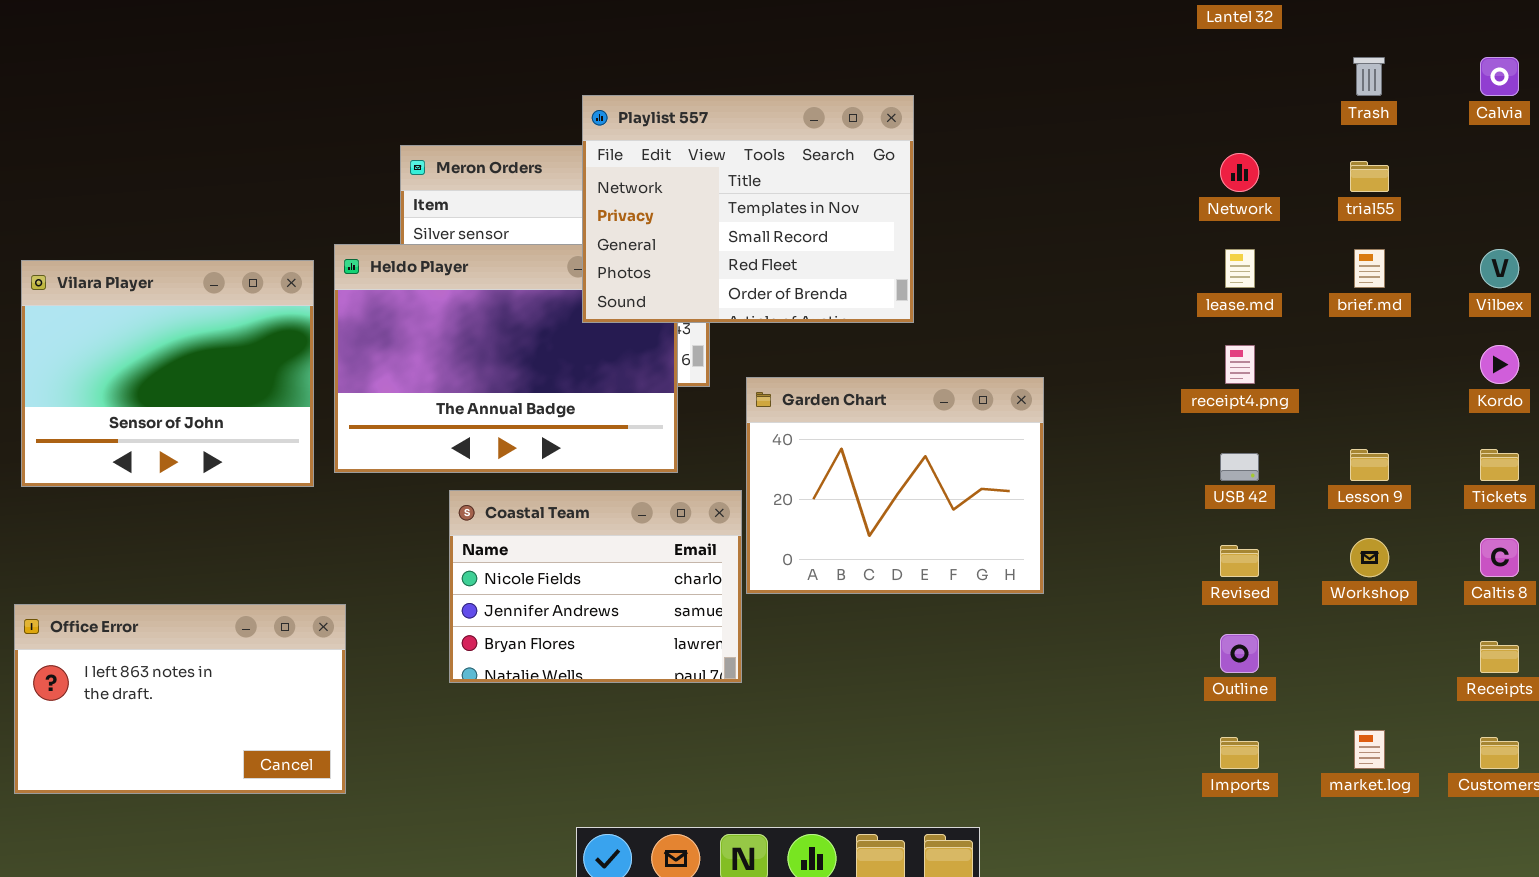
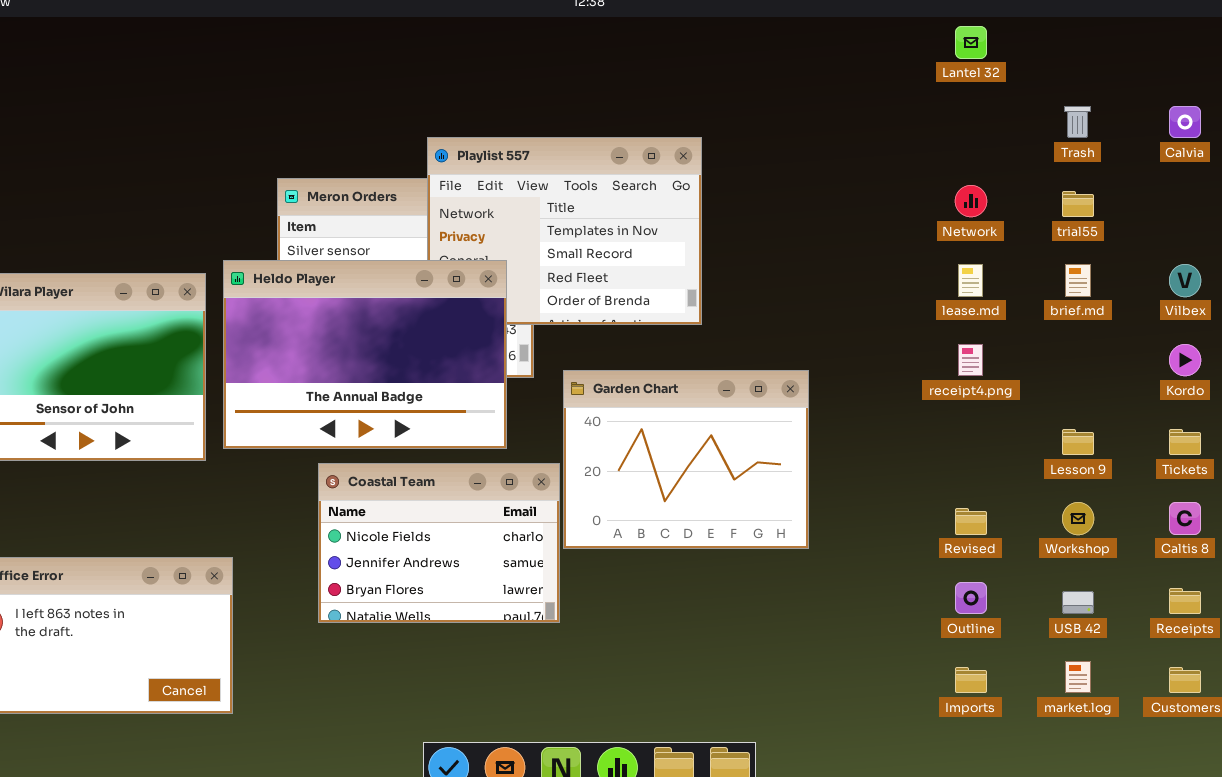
Heldo Player: [334,244,678,473] -> [223,260,507,449], raised
USB 42: [1220,453,1259,481] -> [1062,591,1094,614], moved

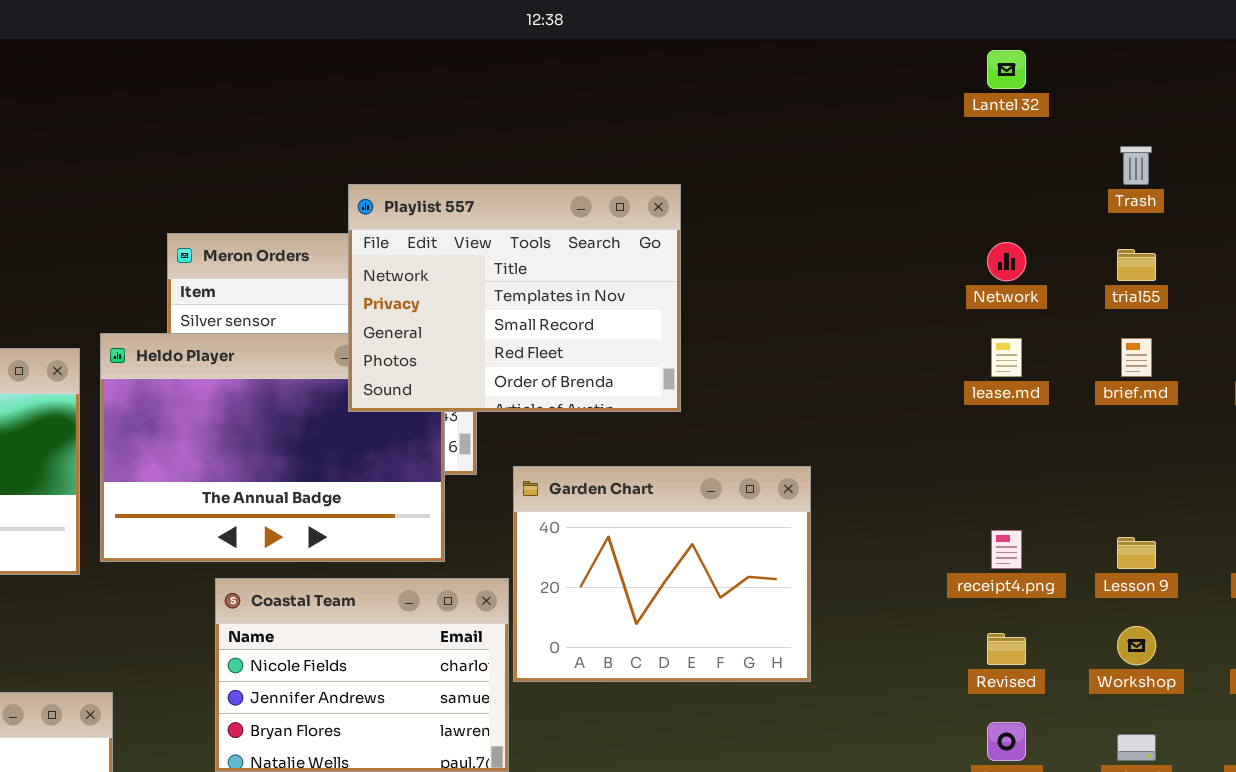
Playlist 557: [427,137,702,325] -> [348,184,681,412], raised
receipt4.png: [958,344,983,376] -> [991,530,1022,569], moved

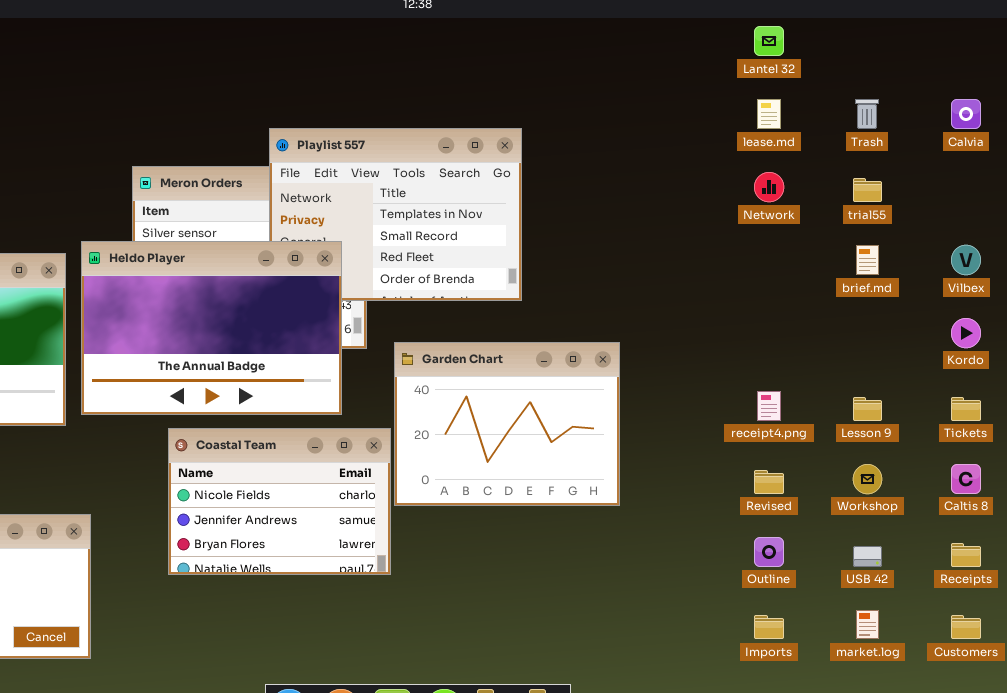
Heldo Player: [100,333,445,562] -> [81,241,342,415], raised
lease.md: [991,338,1022,377] -> [757,99,781,129], moved

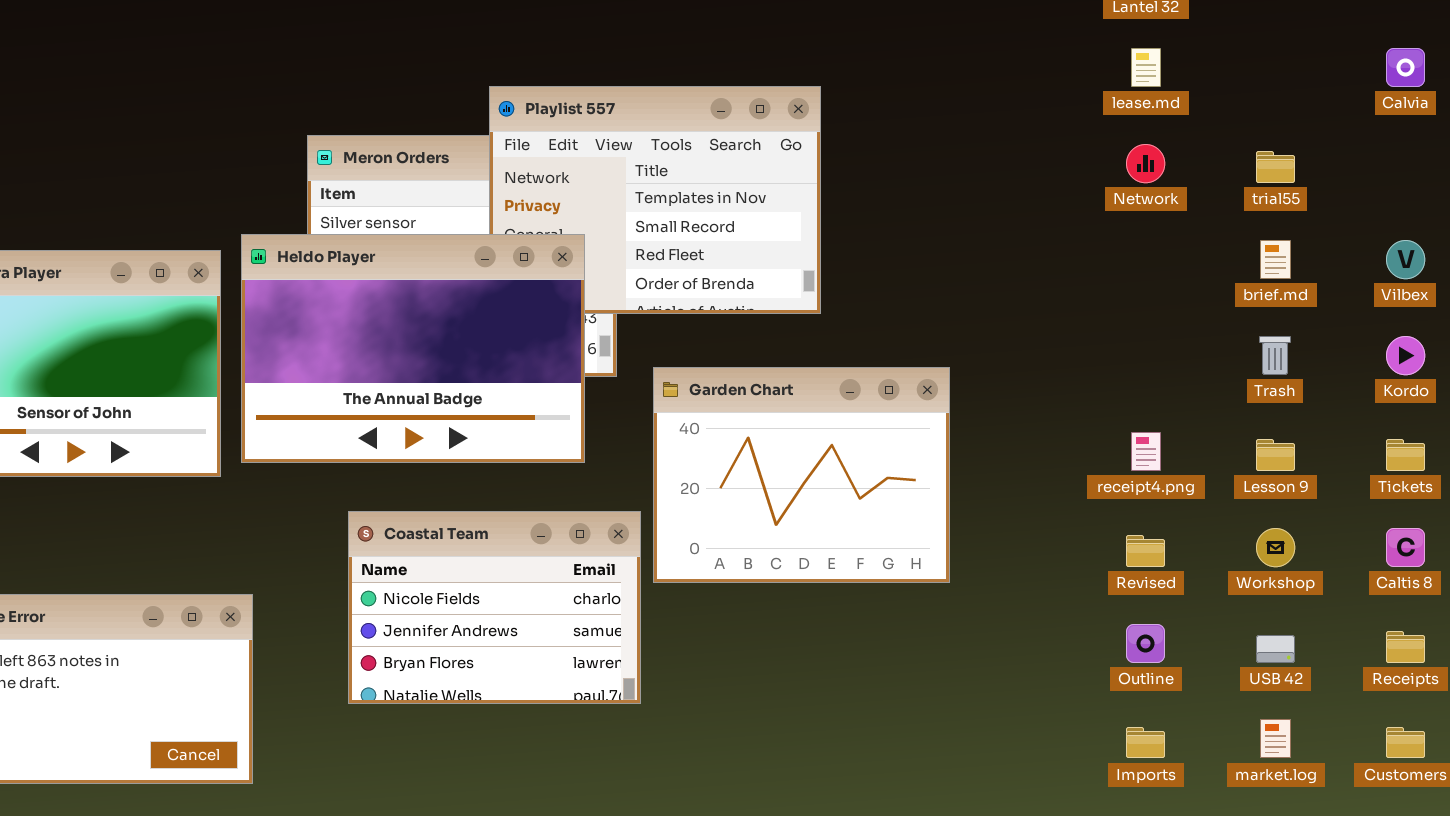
Trash: [855,99,879,129] -> [1259,336,1291,375], moved
Coastal Team: [168,428,391,575] -> [348,511,641,704], moved

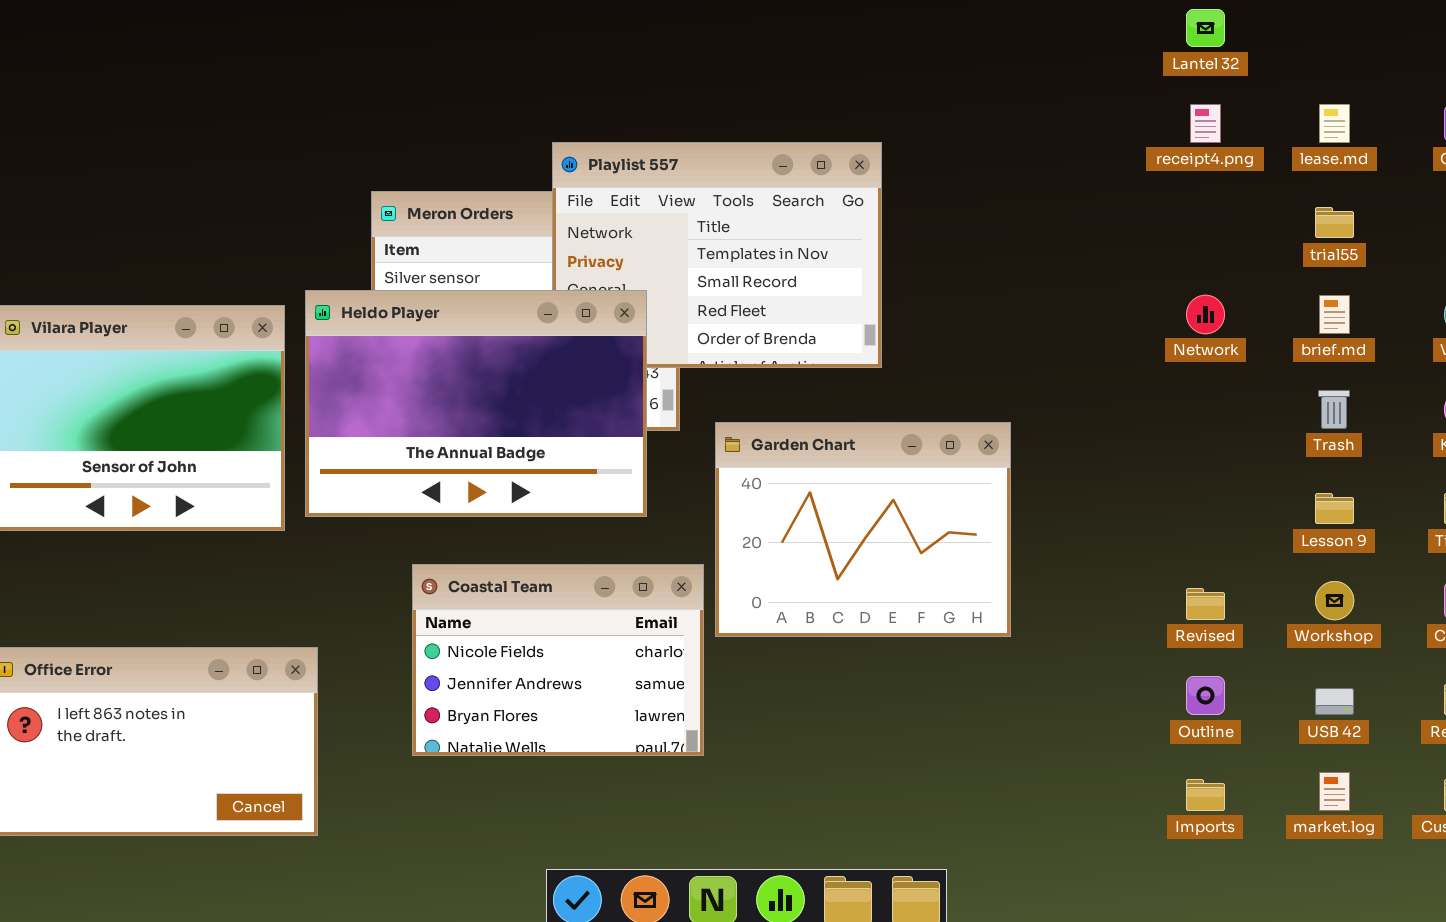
lease.md: [1131,48,1161,87] -> [1319,104,1350,143], moved
Network: [1126,144,1165,183] -> [1186,295,1225,334], moved
receipt4.png: [1131,432,1161,471] -> [1190,104,1221,143], moved

